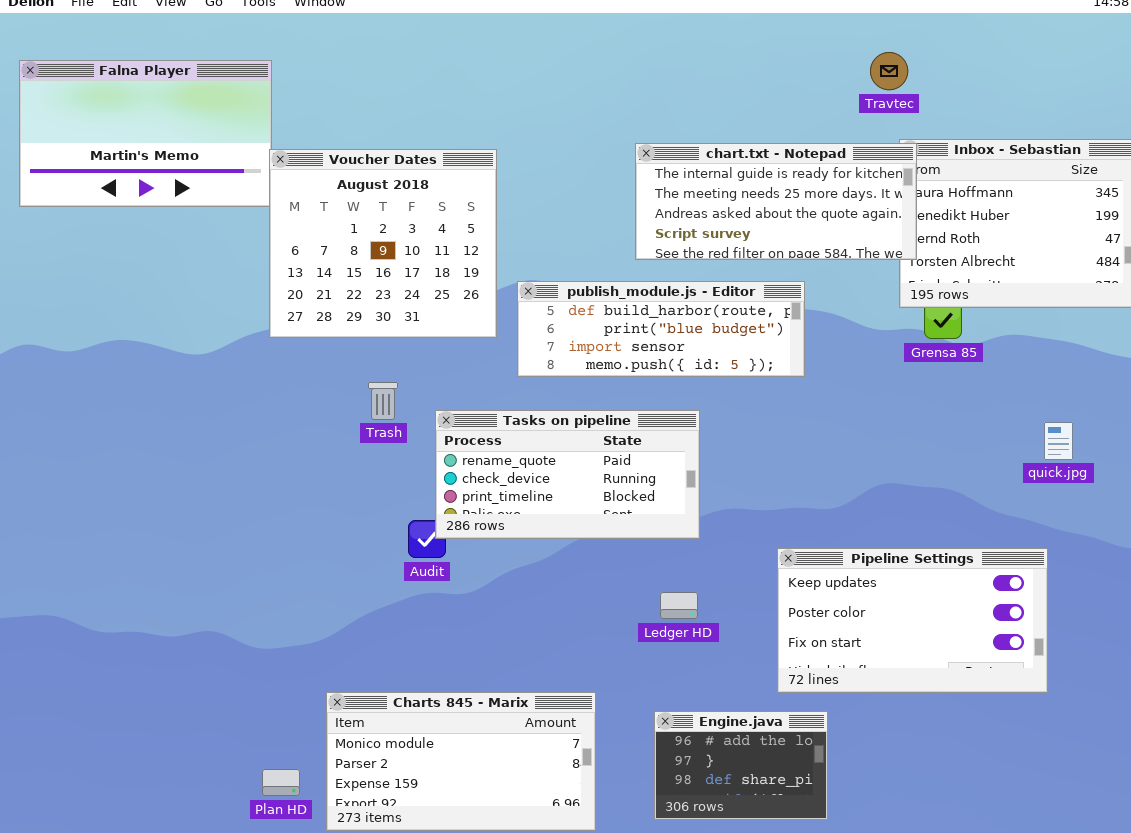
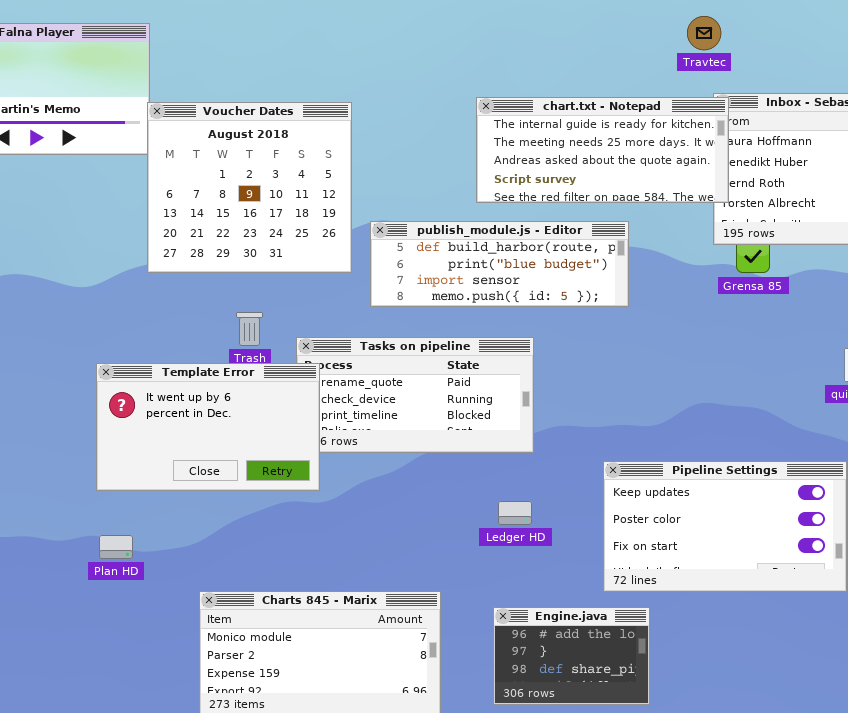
Template Error: none -> [96,363,320,491], opened
Plan HD: [262,769,300,796] -> [99,535,133,559], moved

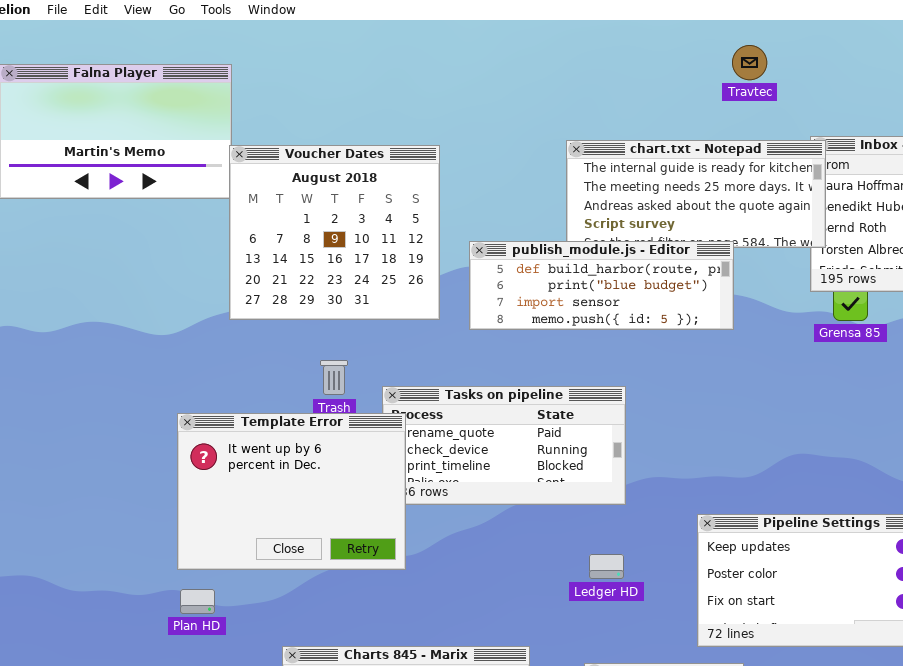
Travtec: [687,16,721,50] -> [732,45,767,80], moved
publish_module.js - Editor: [370,221,629,307] -> [469,241,734,330], moved
Template Error: [96,363,320,491] -> [177,413,406,570], resized

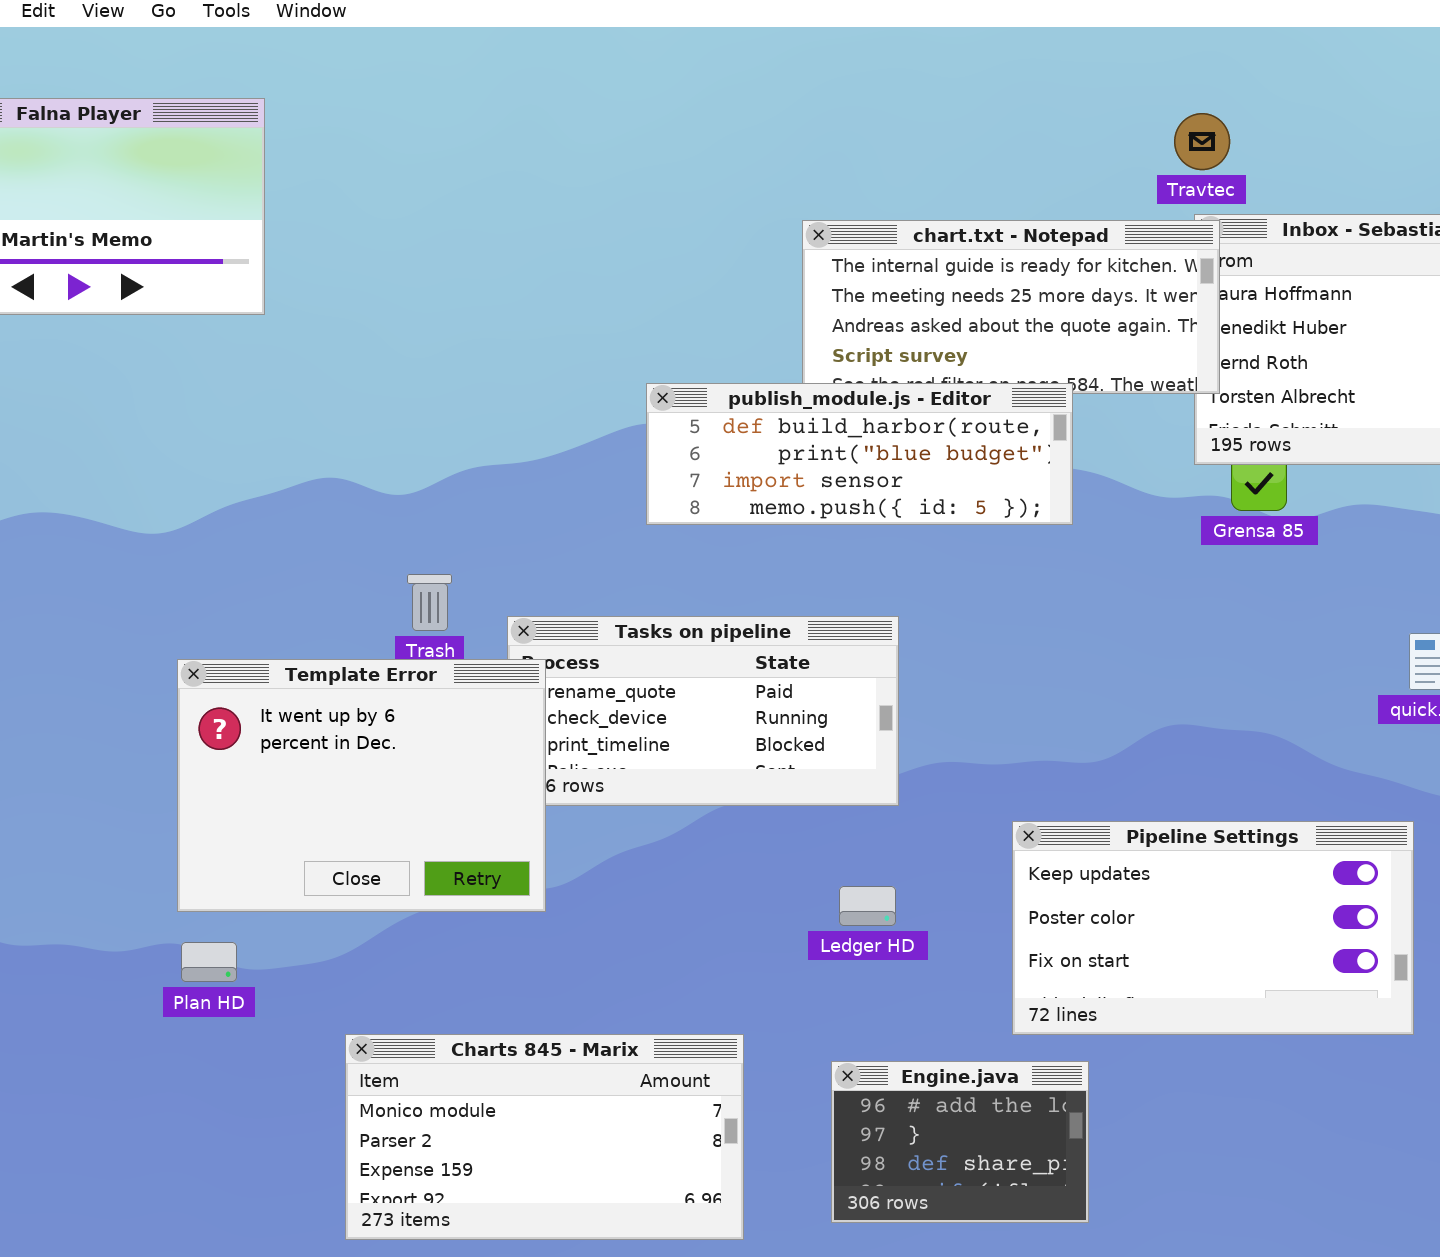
Travtec: [732,45,767,80] -> [1174,113,1230,170], moved
Voucher Dates: [229,145,440,320] -> none, closed

